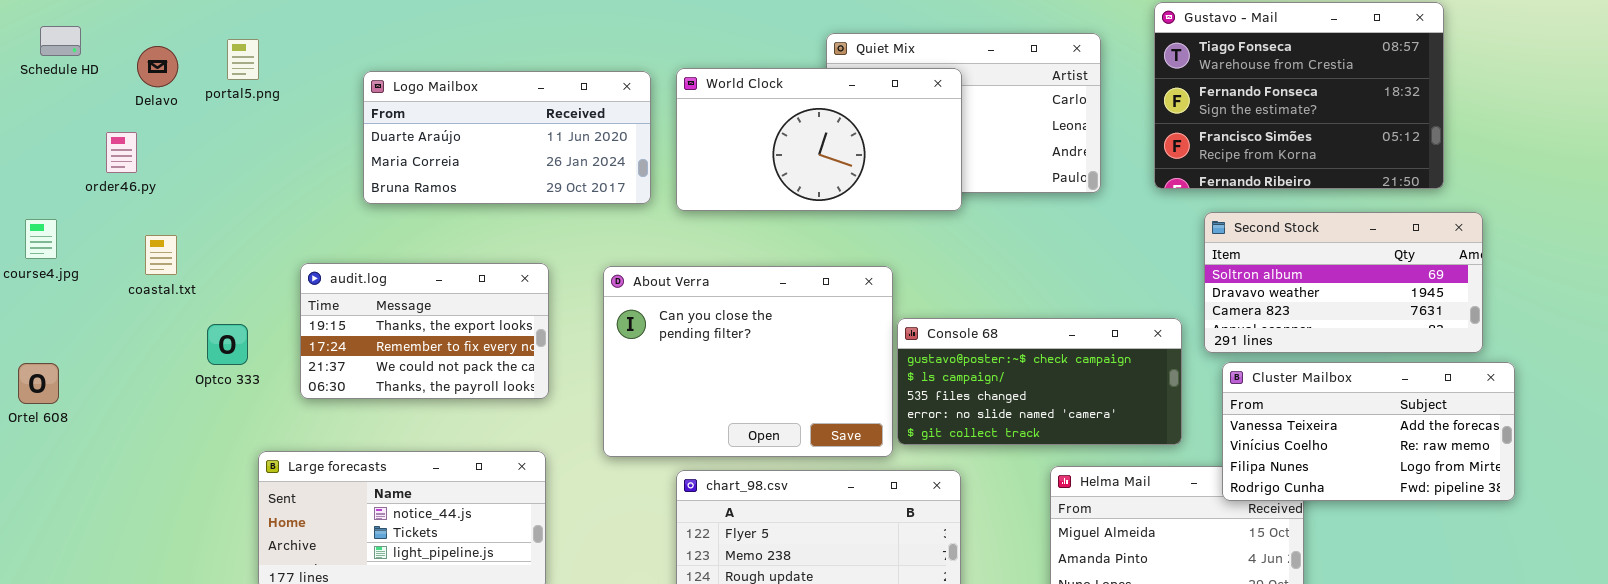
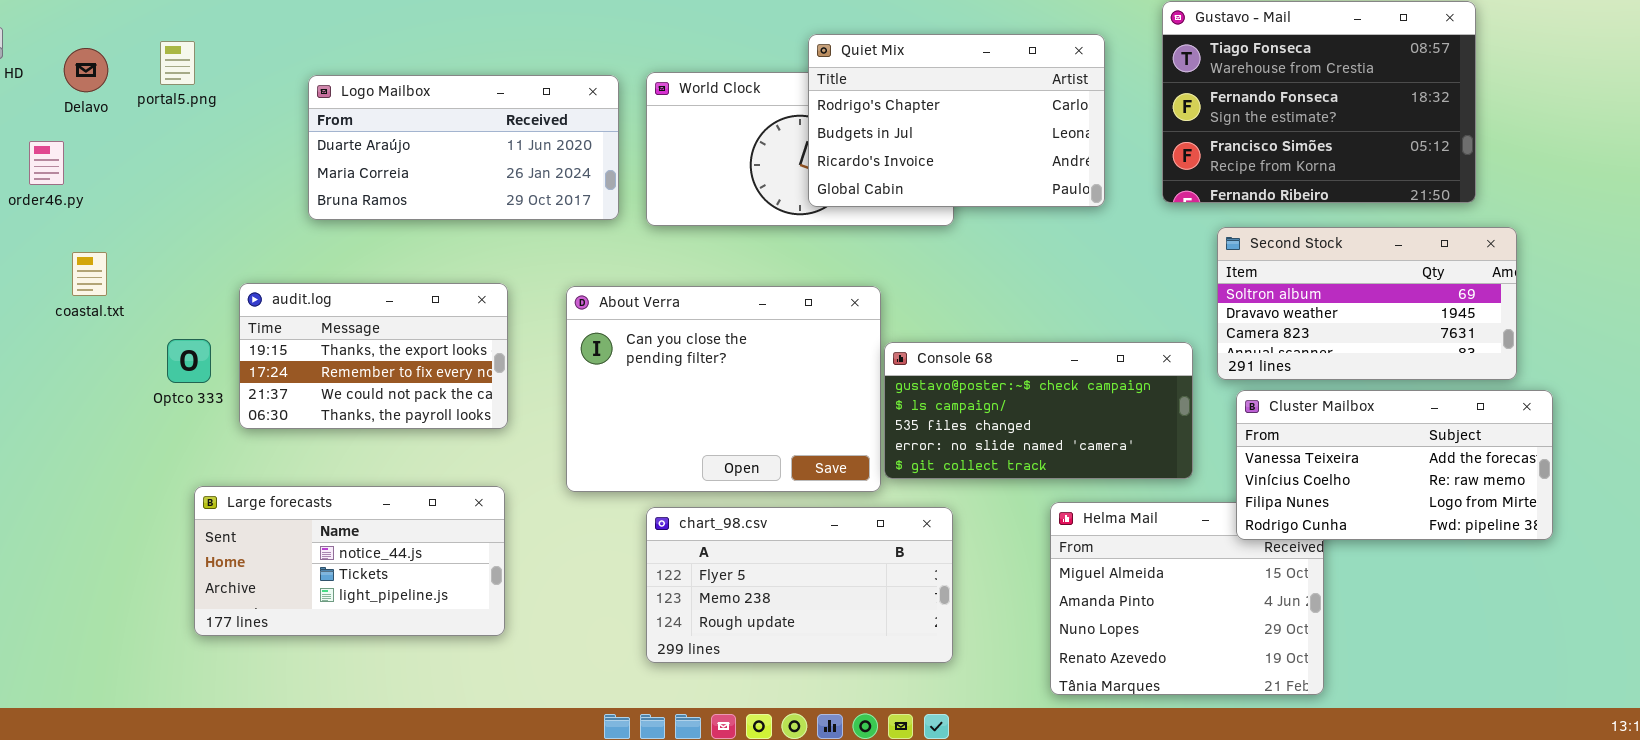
Quiet Mix: [826,33,1101,193] -> [808,34,1105,207], raised
Optco 333: [207,324,248,365] -> [167,339,211,383], moved

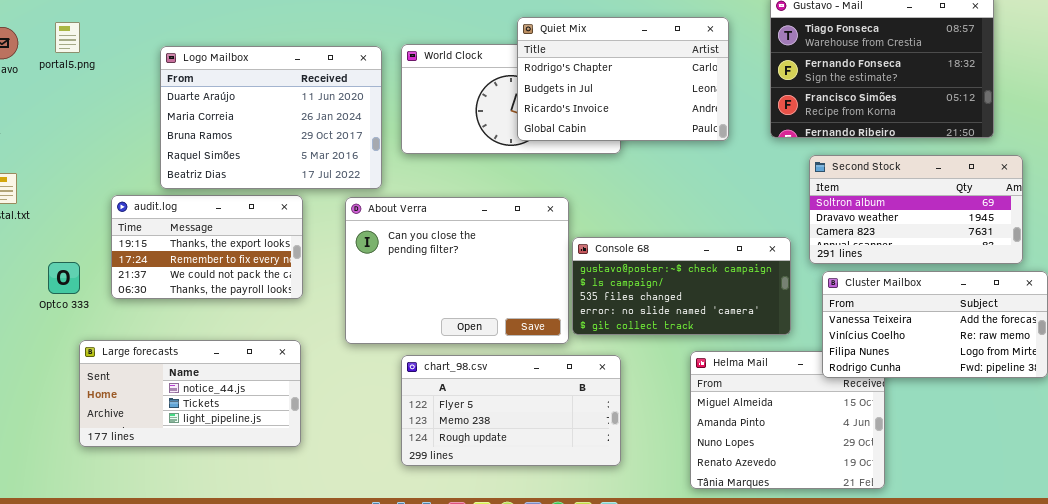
Logo Mailbox: [308,75,619,220] -> [160,46,382,189], resized
Optco 333: [167,339,211,383] -> [48,262,80,294], moved

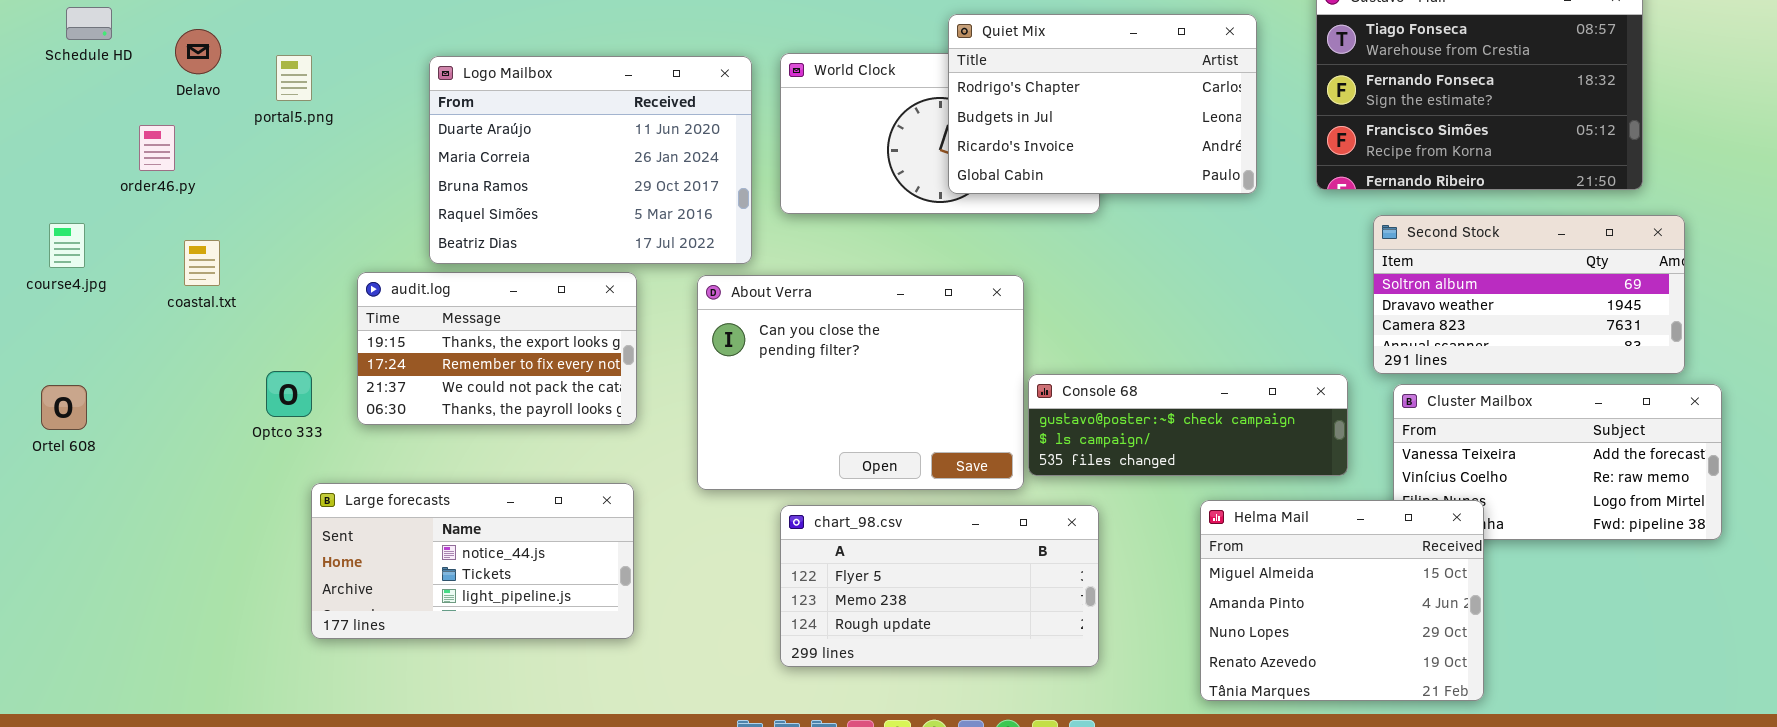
portal5.png: [55,22,80,53] -> [276,55,312,101], moved
Console 68: [572,237,791,335] -> [1028,374,1348,476], resized
Helma Mail: [690,351,885,489] -> [1200,500,1484,701], raised

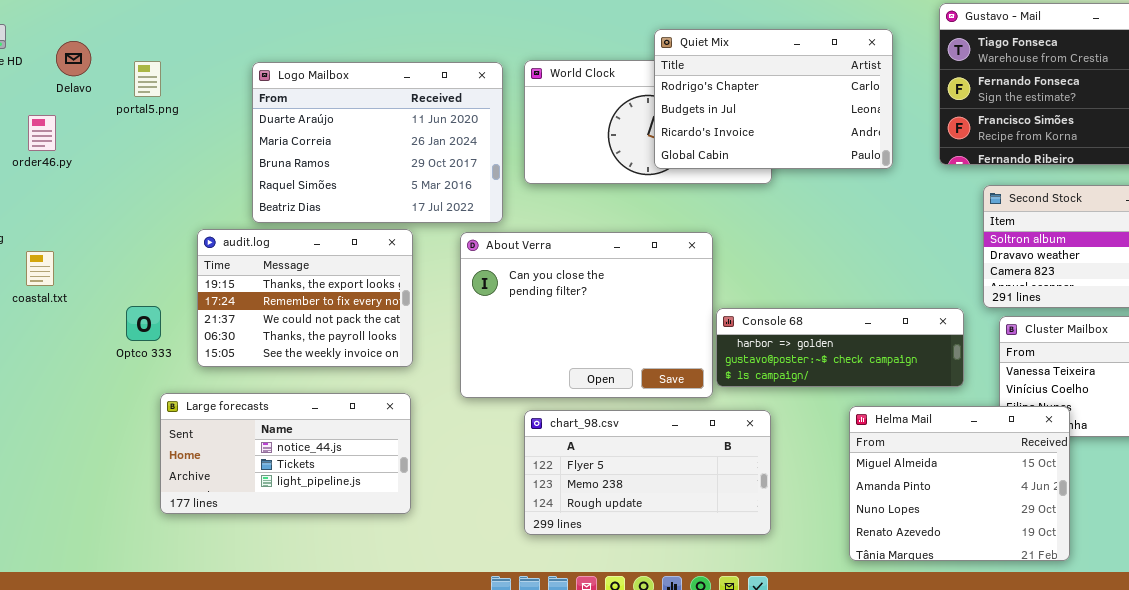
coastal.txt: [184,240,220,286] -> [26,251,54,286], moved
audit.log: [357,272,637,425] -> [197,229,413,367], resized
Console 68: [1028,374,1348,476] -> [716,308,964,387], scrolled up 1 row

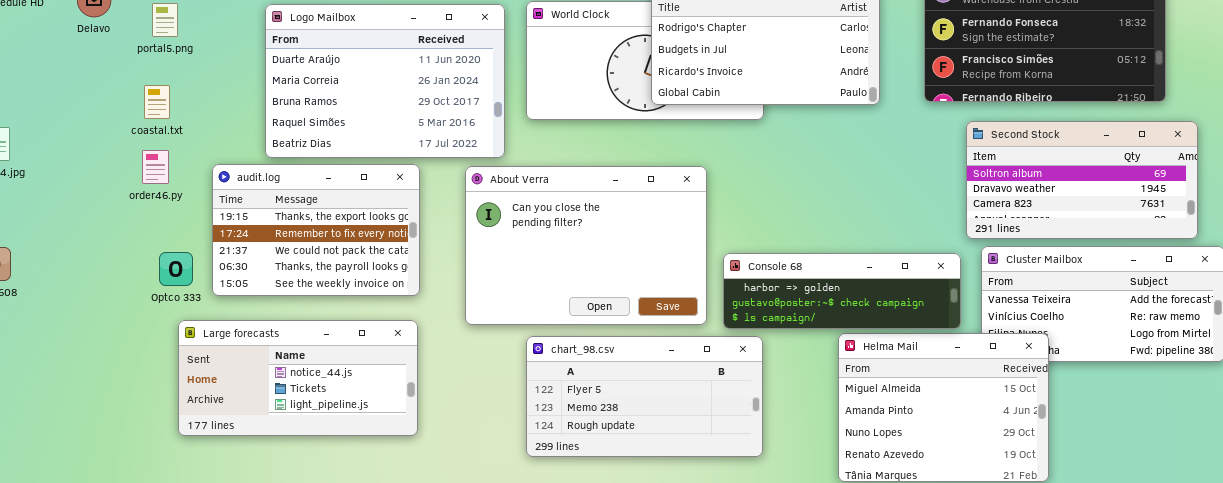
order46.py: [28,115,56,151] -> [142,150,169,184], moved
coastal.txt: [26,251,54,286] -> [144,85,170,119], moved
Optco 333: [126,306,161,341] -> [159,252,193,286], moved
Console 68: [716,308,964,387] -> [723,253,961,329], moved

